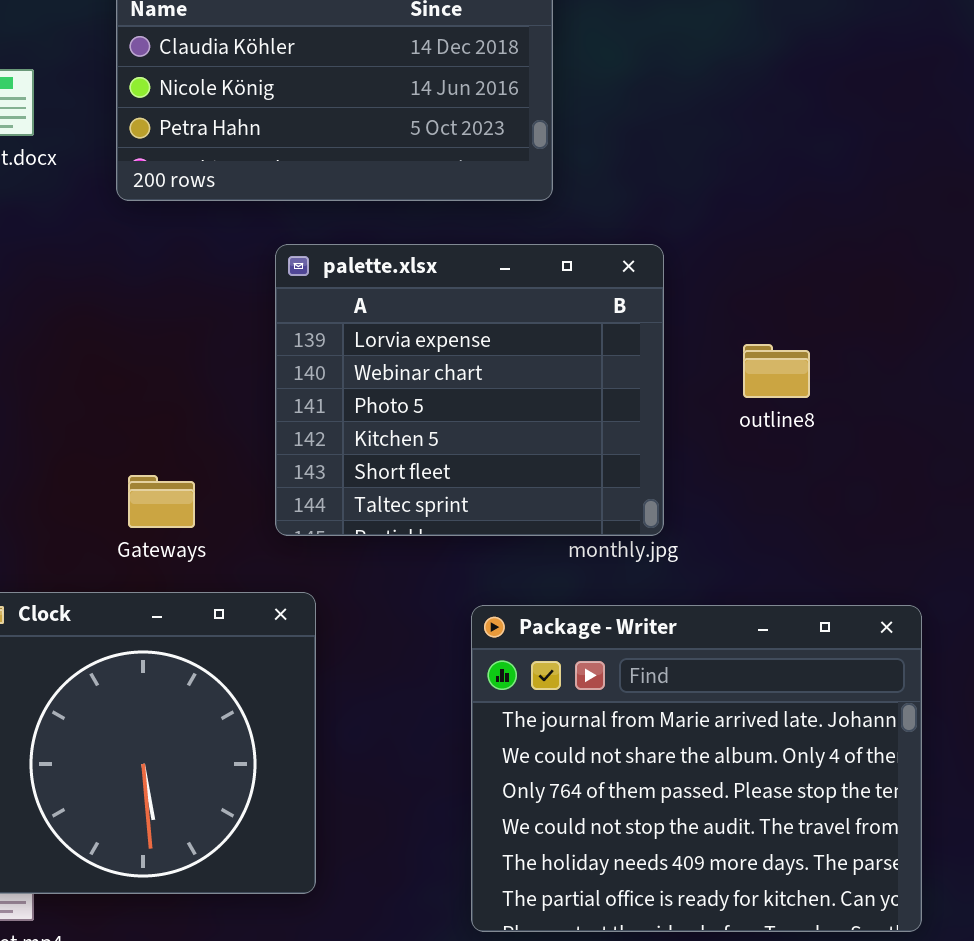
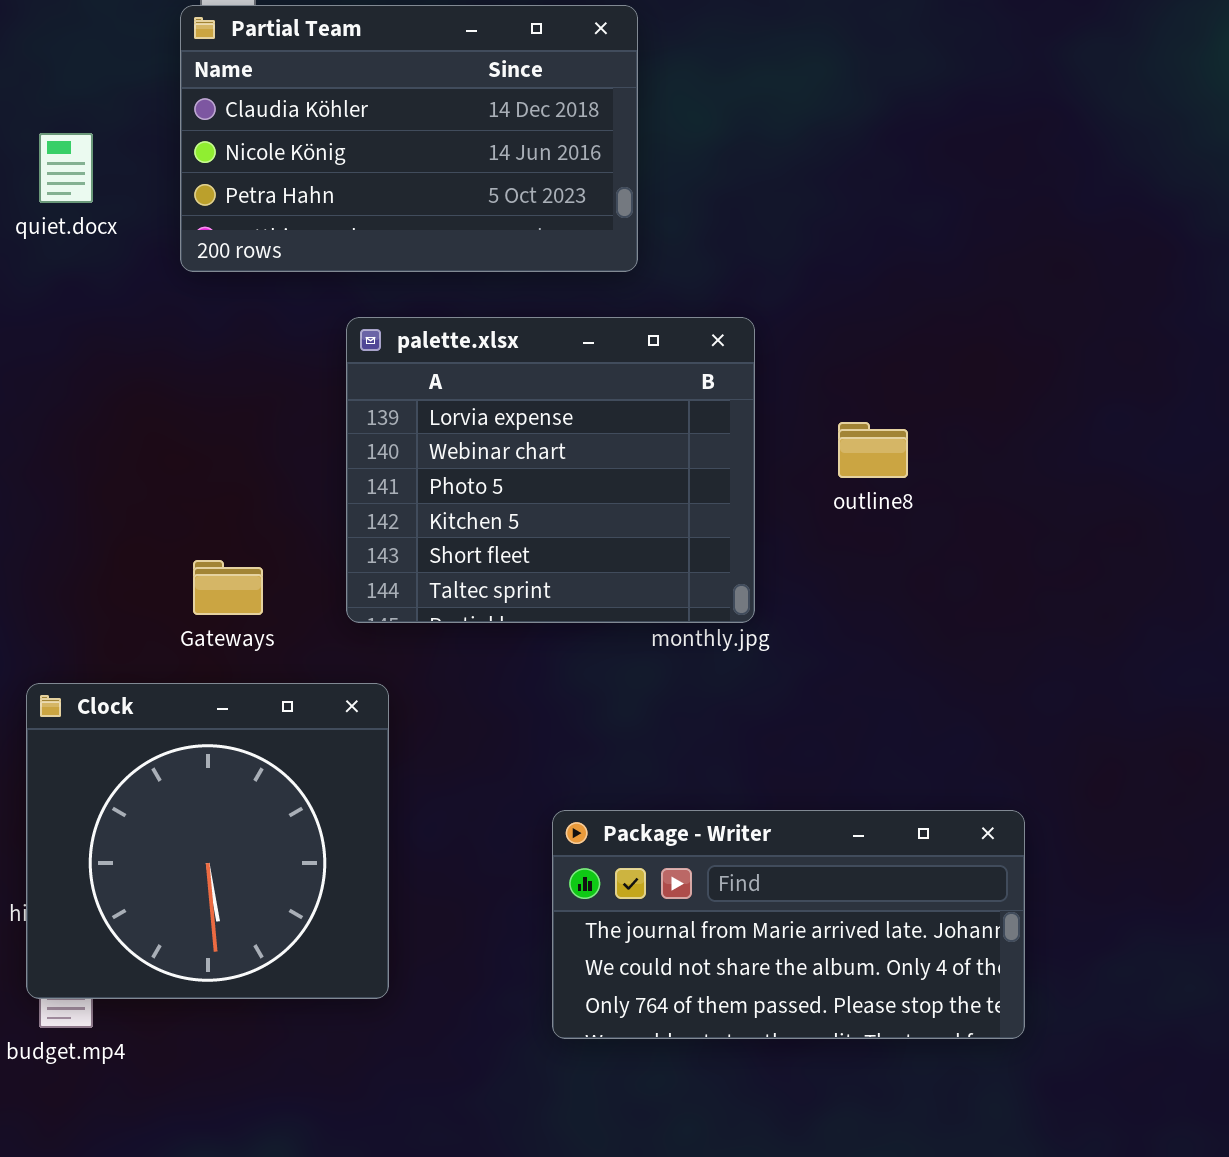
Package - Writer: [471,605,922,932] -> [552,810,1025,1039], resized

